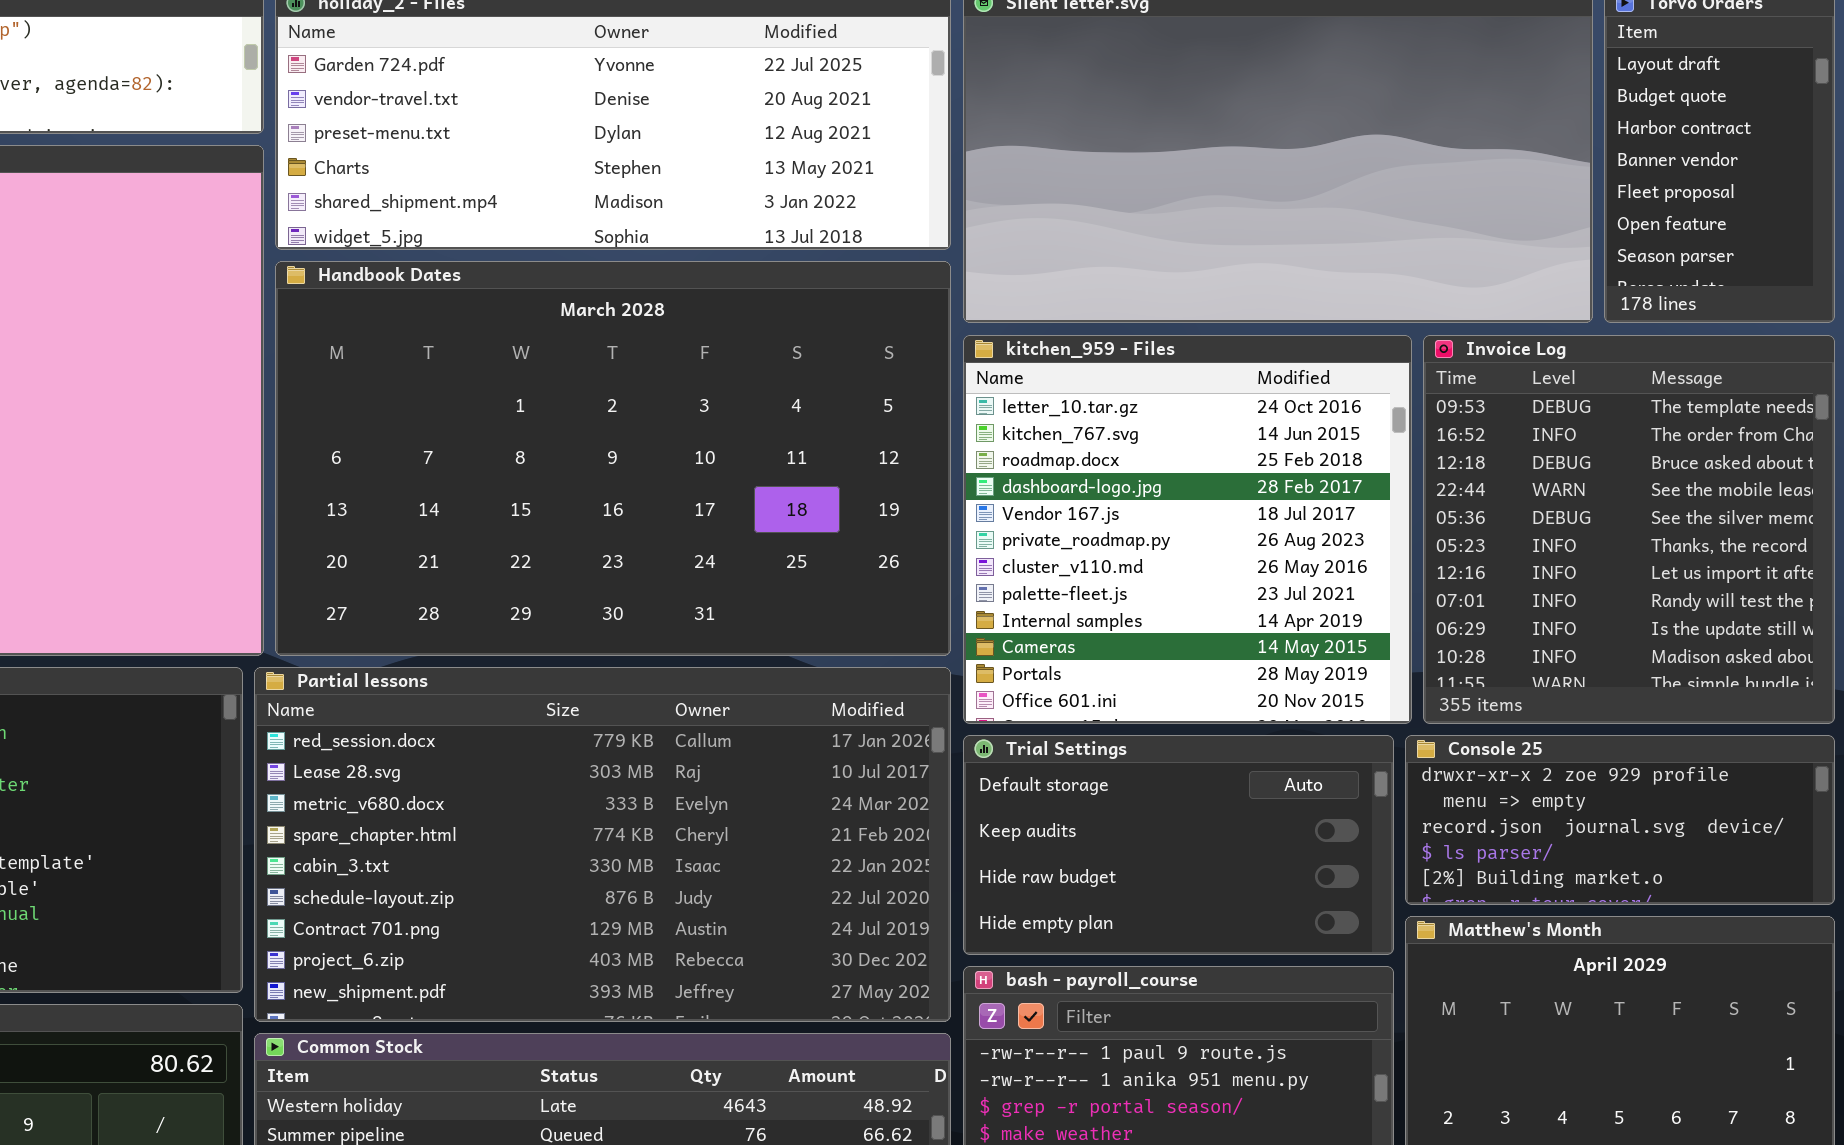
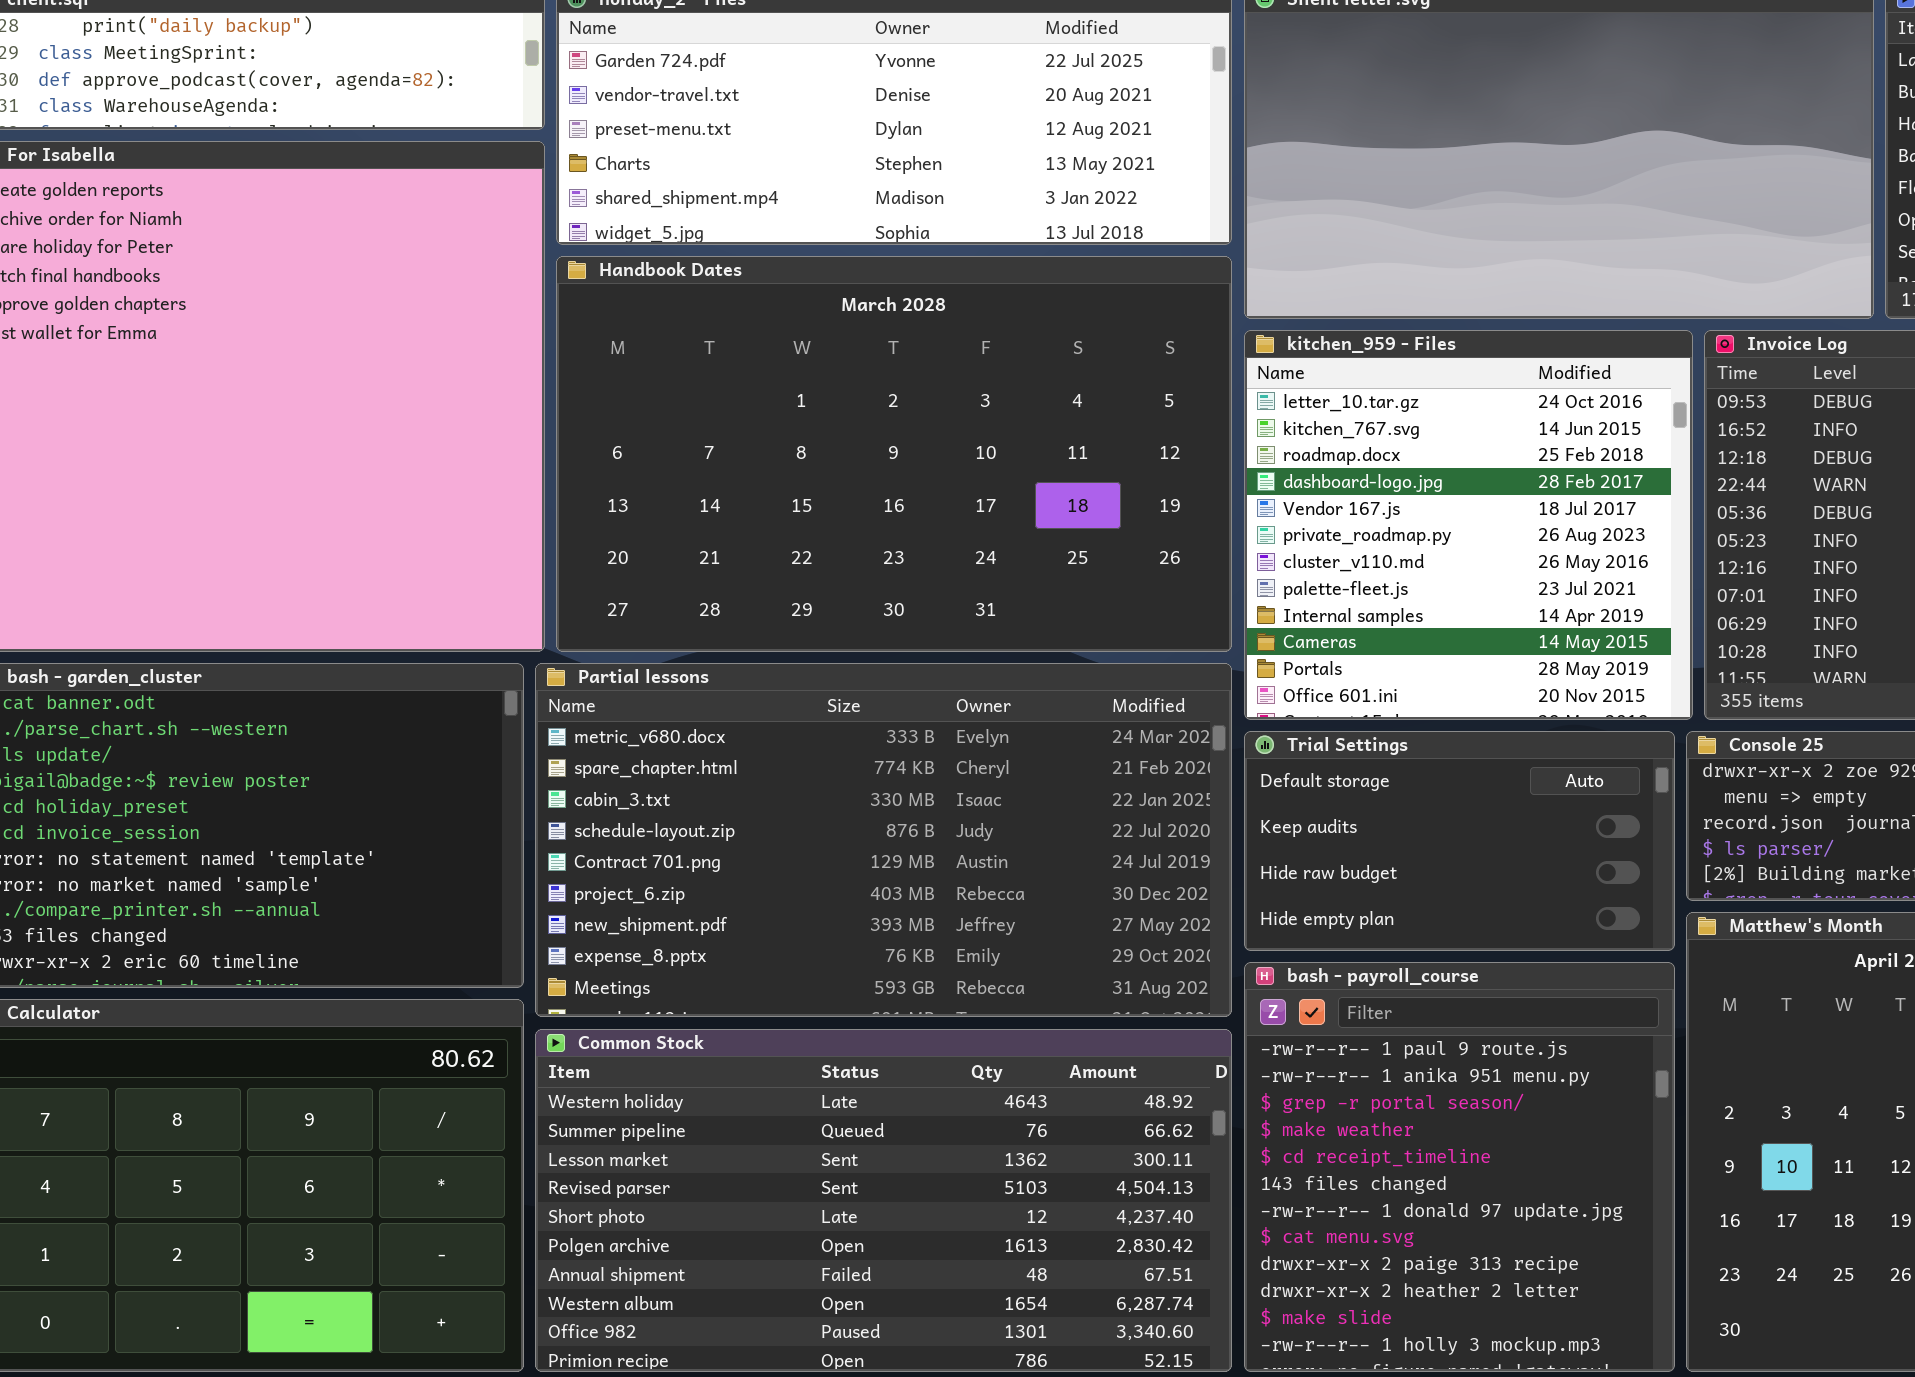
Partial lessons: [254,667,951,1022] -> [535,663,1232,1017], scrolled down 2 rows

